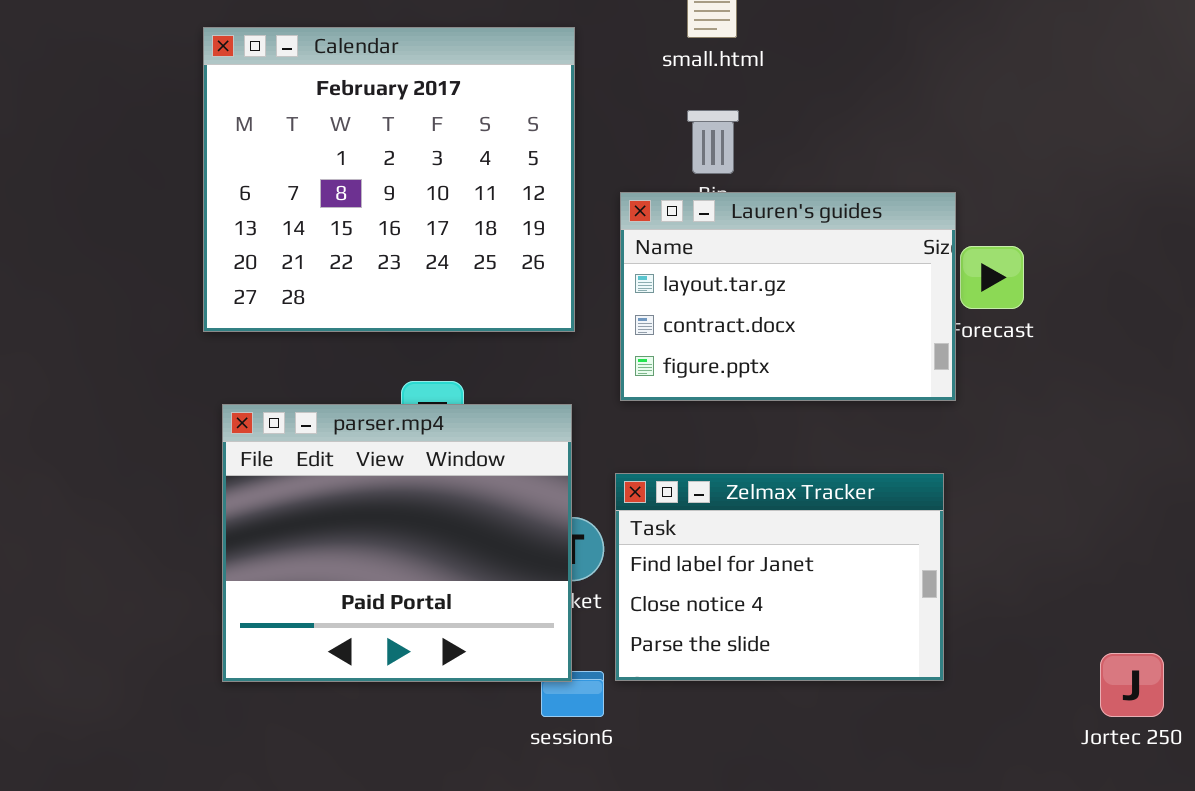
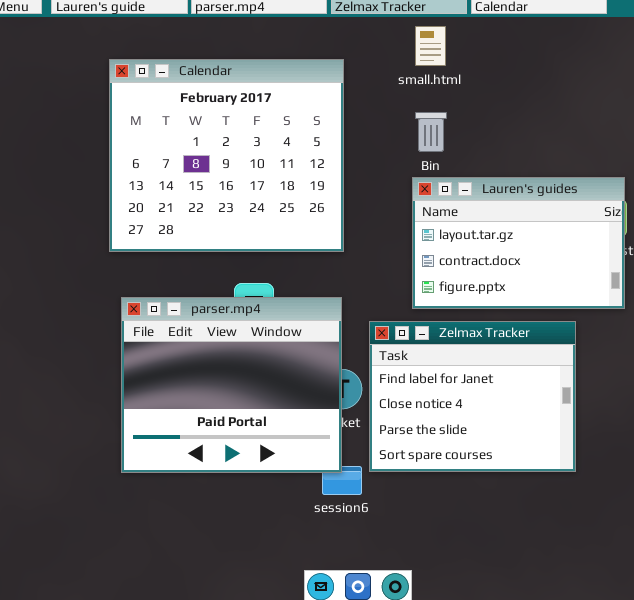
Lauren's guides: [620,192,956,401] -> [412,177,625,309], moved
Zelmax Tracker: [615,473,944,681] -> [369,321,576,472], resized

